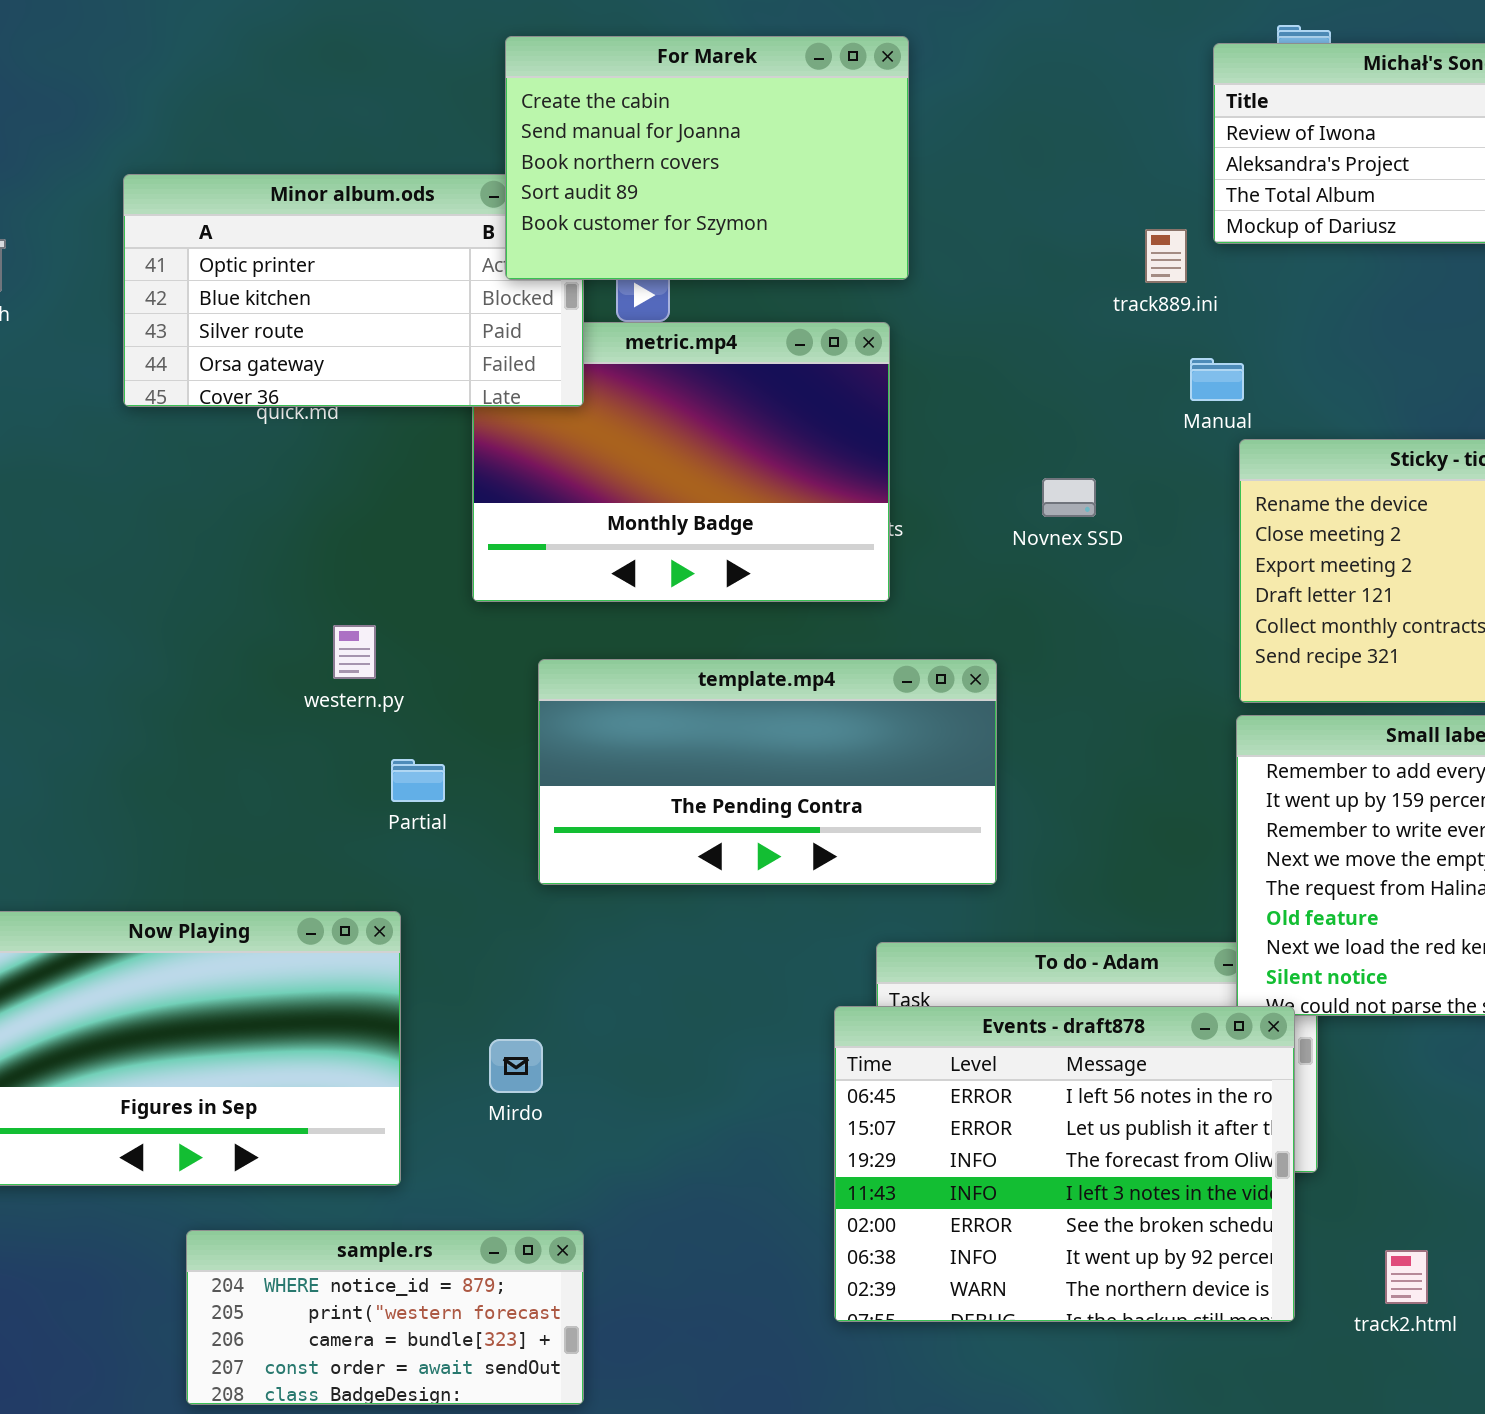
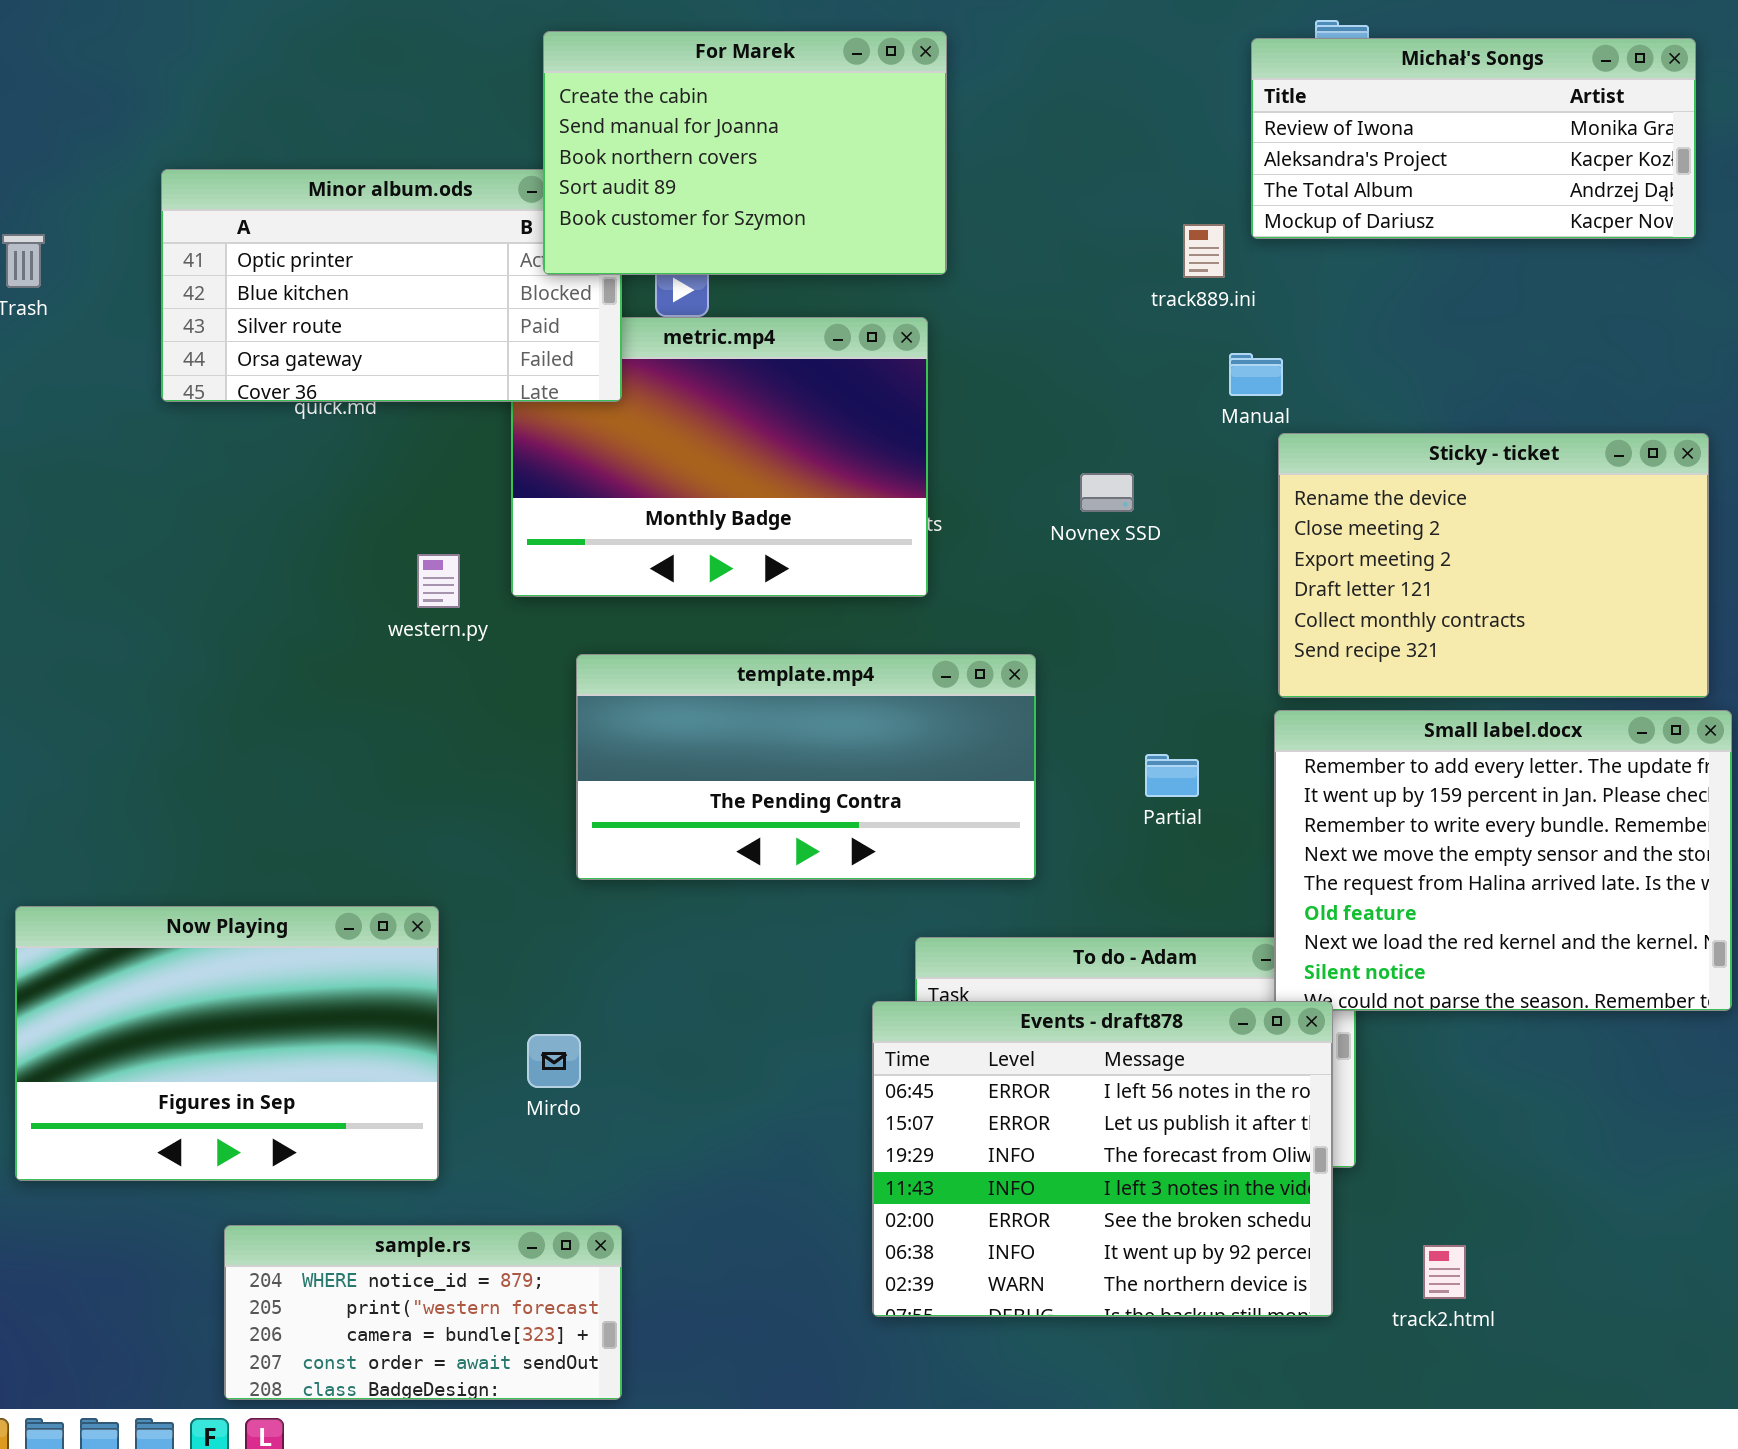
western.py: [333,625,376,679] -> [417,554,460,608], moved
Partial: [391,759,445,802] -> [1145,754,1199,797], moved

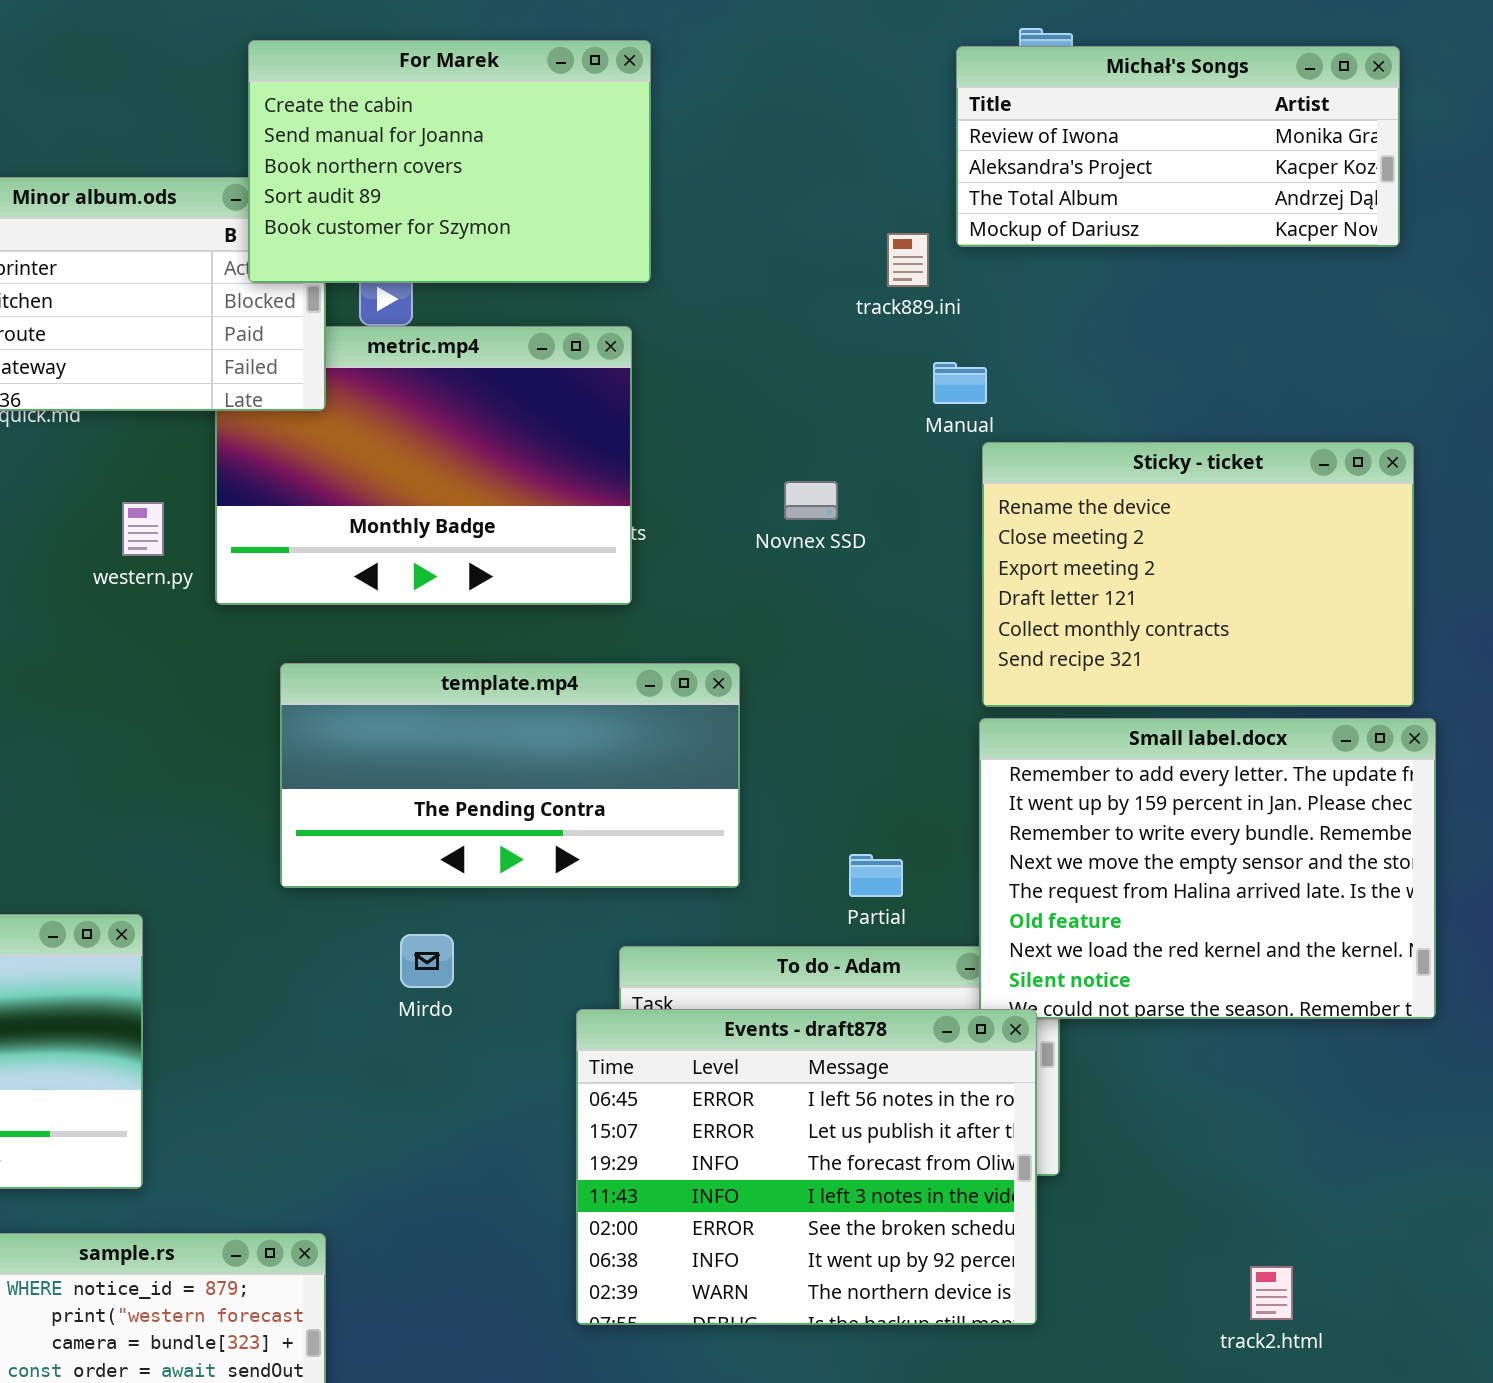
western.py: [417,554,460,608] -> [122,502,164,556], moved
Partial: [1145,754,1199,797] -> [849,854,903,897], moved
Mirdo: [527,1034,581,1088] -> [400,934,454,988], moved
track2.html: [1423,1245,1466,1299] -> [1250,1266,1293,1320], moved

